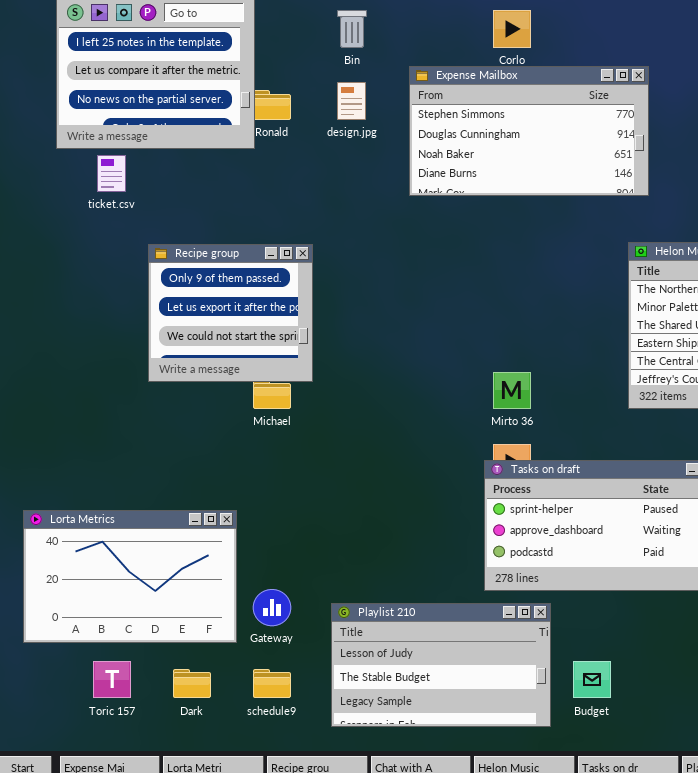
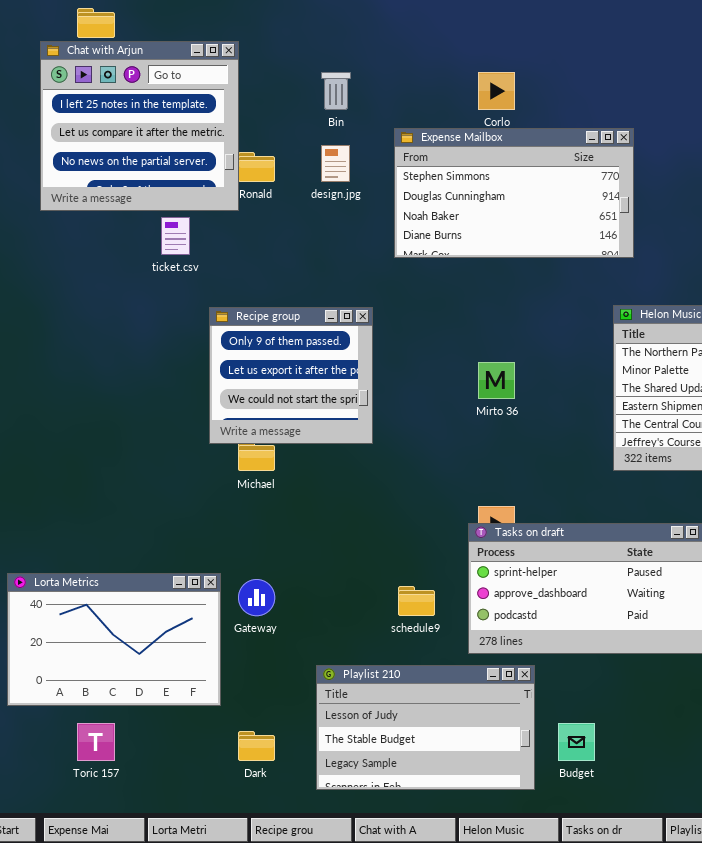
ticket.csv: [97,155,126,192] -> [161,217,190,255], moved
Recipe group: [148,244,313,382] -> [209,307,373,444], moved
Mirto 36: [493,372,531,409] -> [478,362,515,399], moved
Gateway: [253,589,291,626] -> [238,579,275,616], moved
Dark: [173,669,211,698] -> [238,731,275,761], moved
schedule9: [253,669,291,698] -> [398,586,435,616], moved

